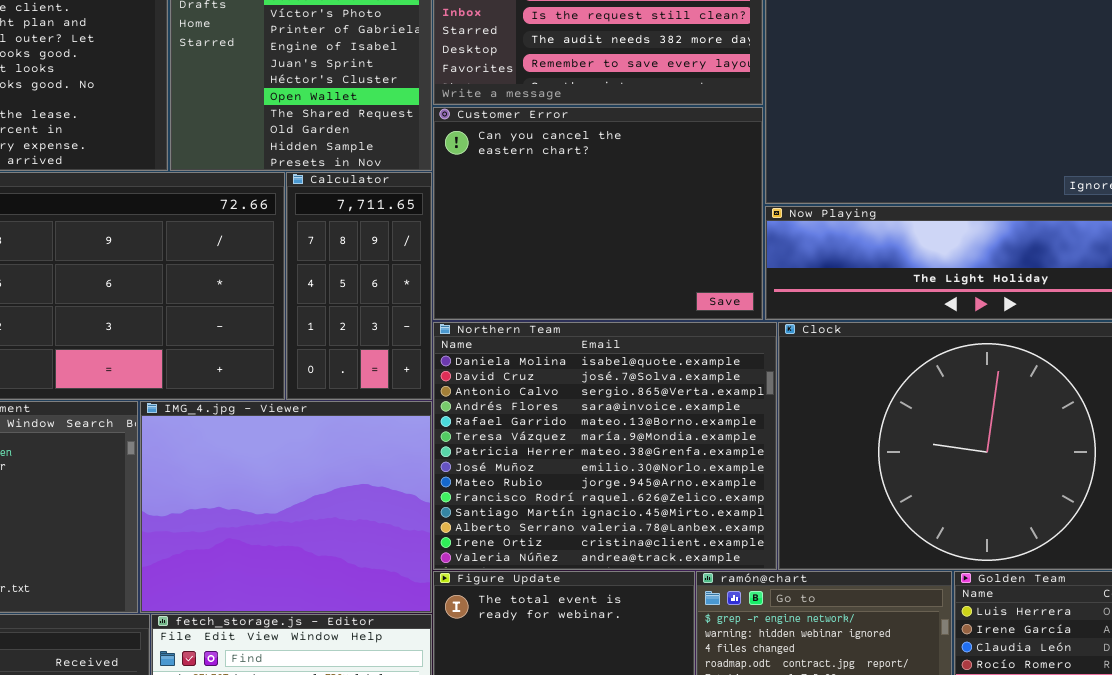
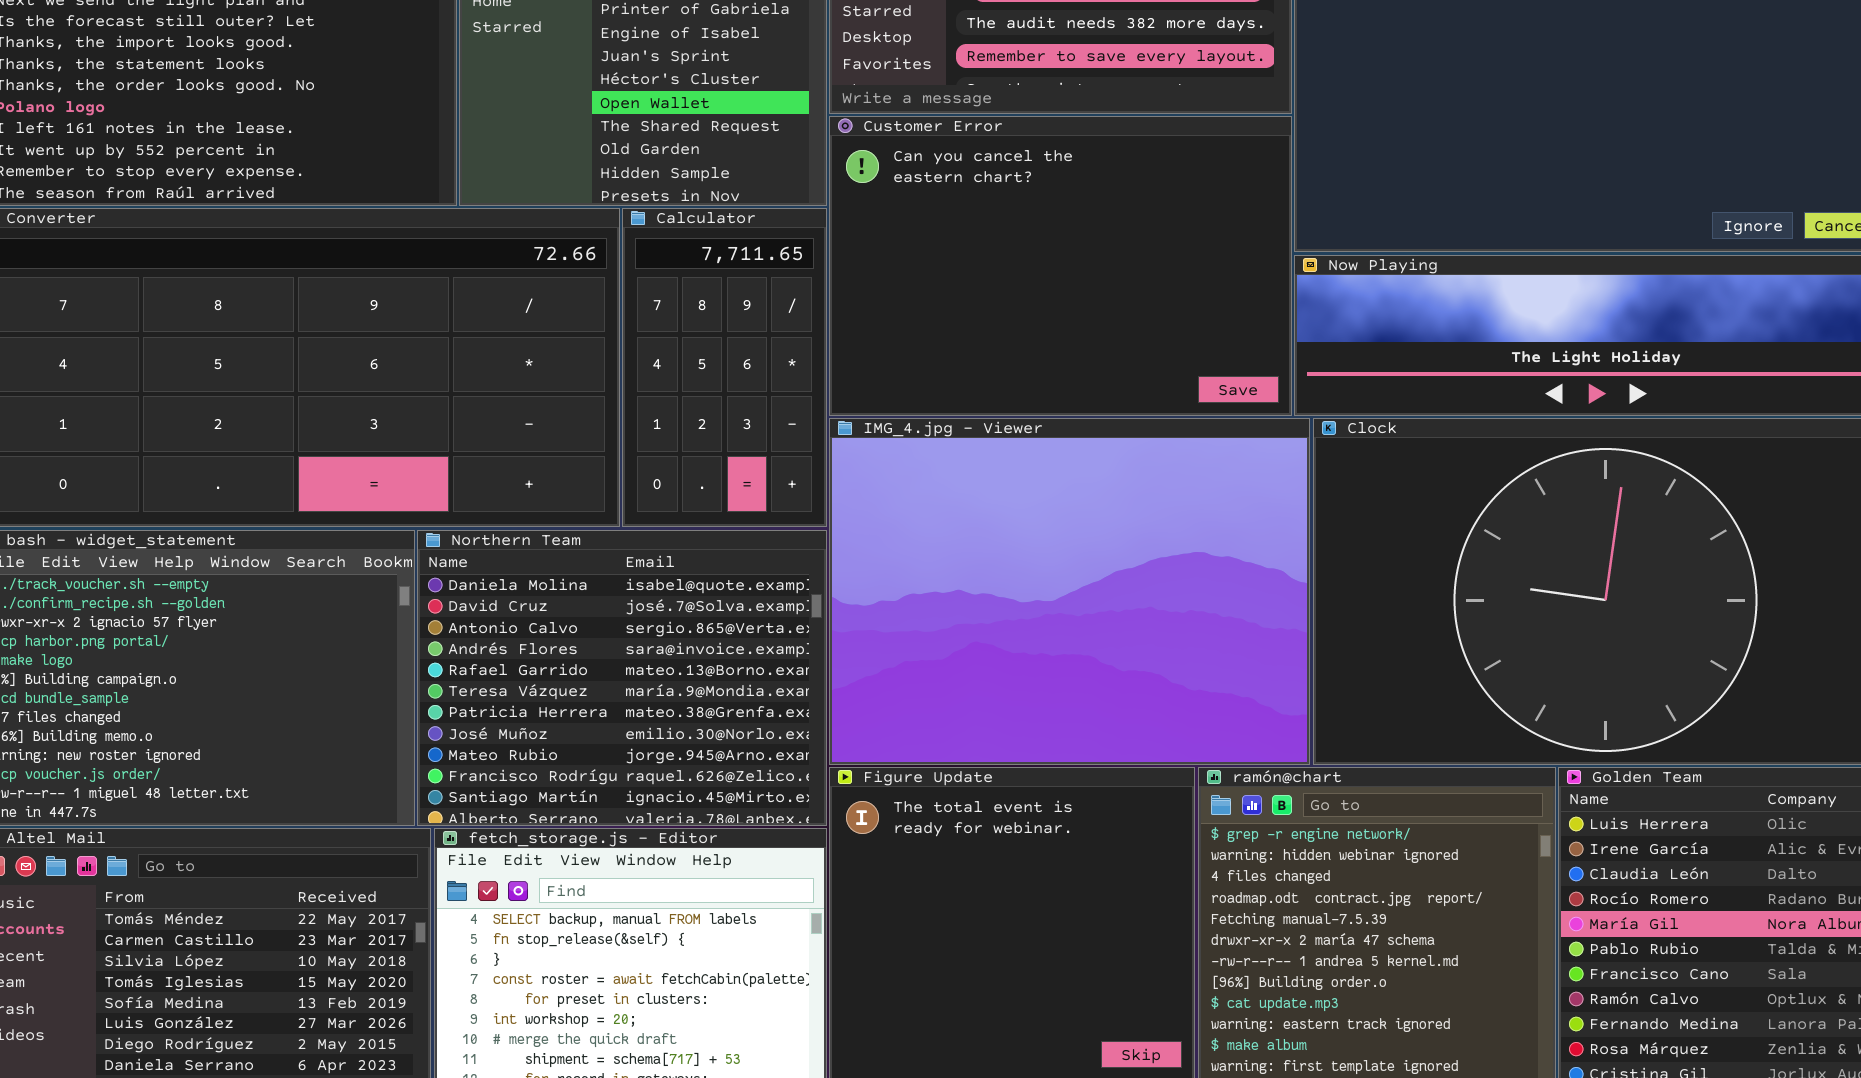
Northern Team: [433,322,777,570] -> [417,530,827,826], moved, resized
IMG_4.jpg - Viewer: [140,401,432,613] -> [829,418,1310,765], moved, resized

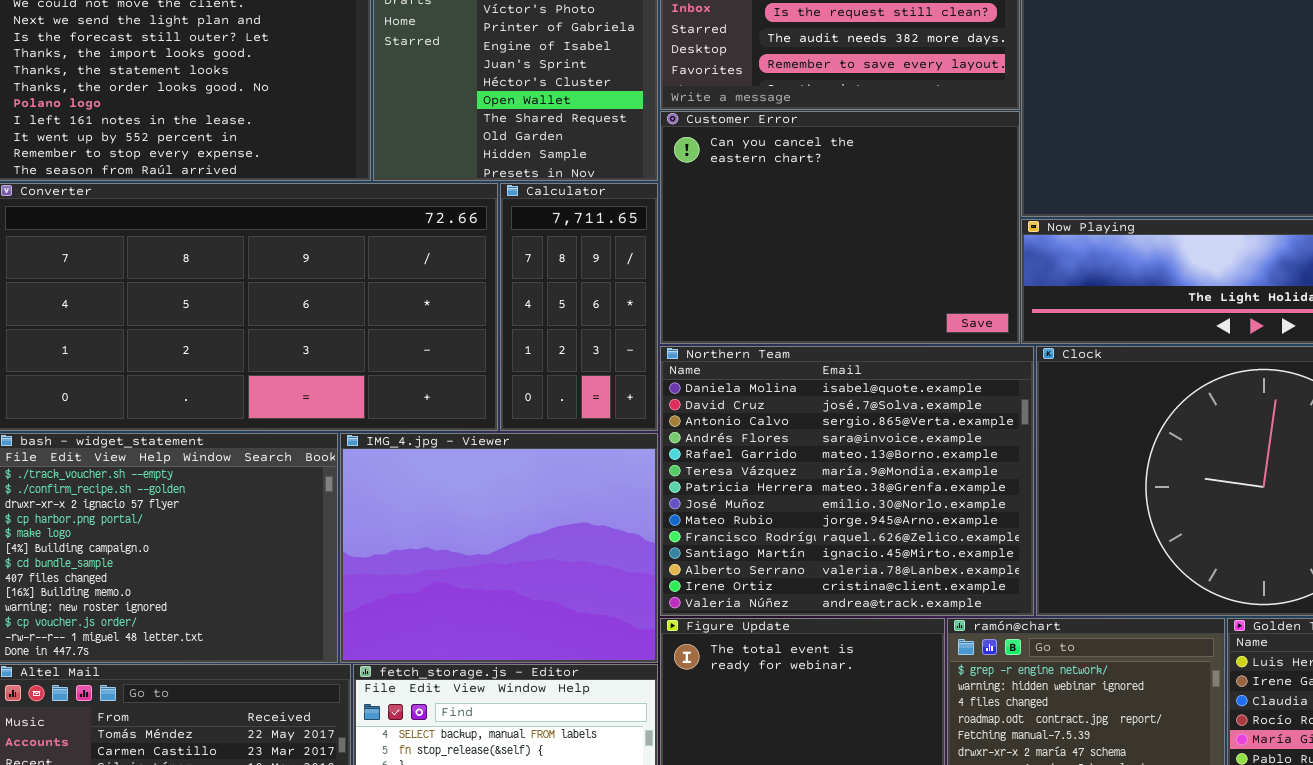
IMG_4.jpg - Viewer: [829,418,1310,765] -> [340,433,658,663], moved, resized
Northern Team: [417,530,827,826] -> [660,346,1034,616], moved, resized

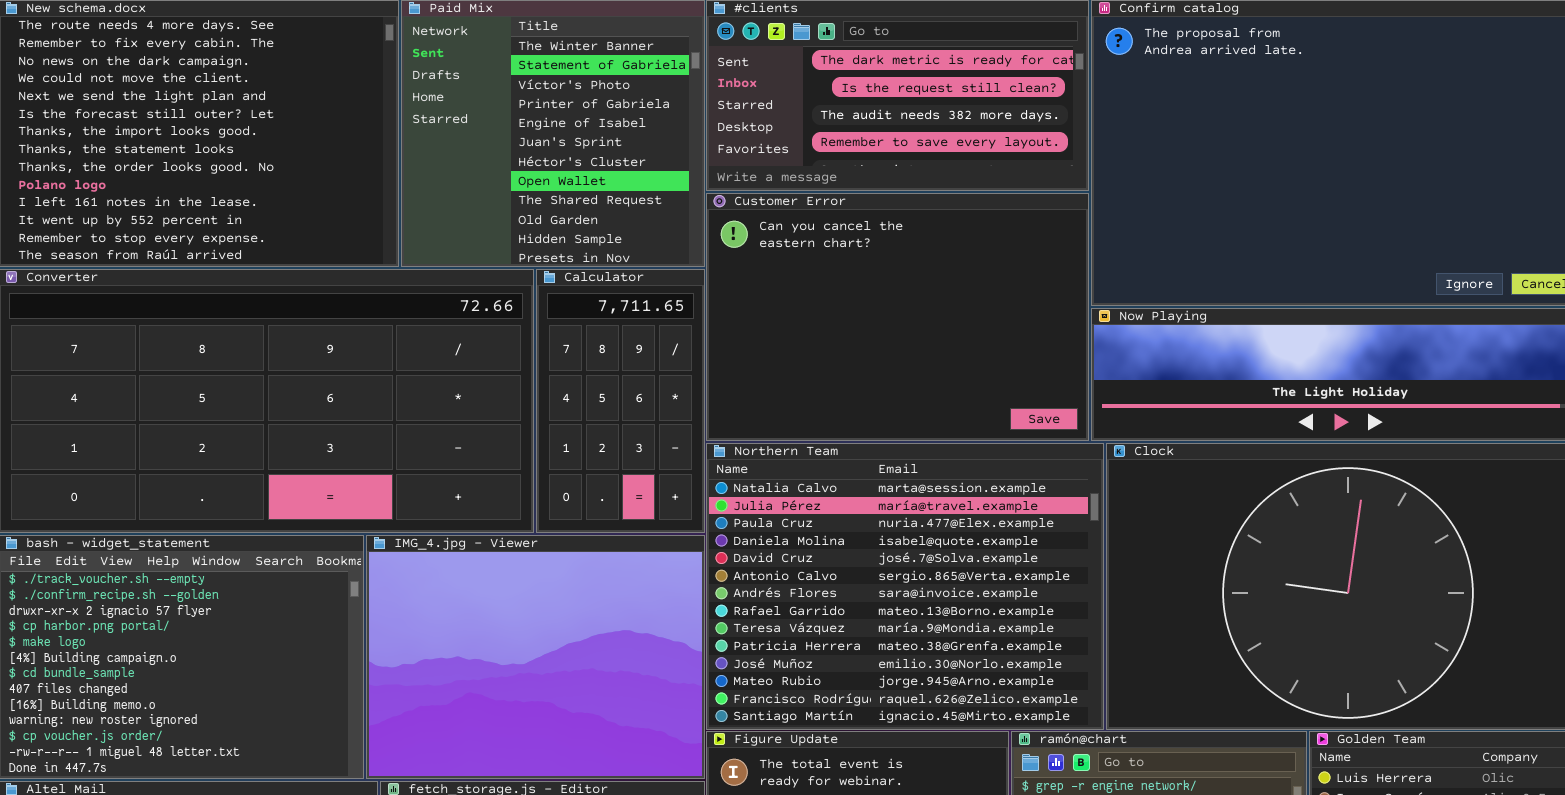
Northern Team: [660,346,1034,616] -> [706,443,1104,730], scrolled up 3 rows

